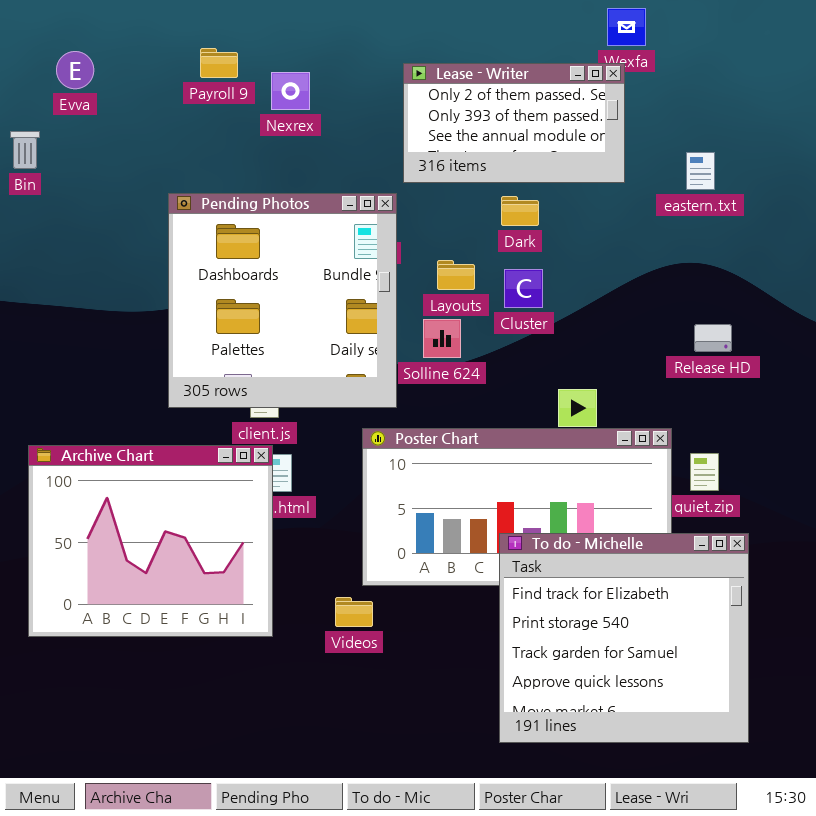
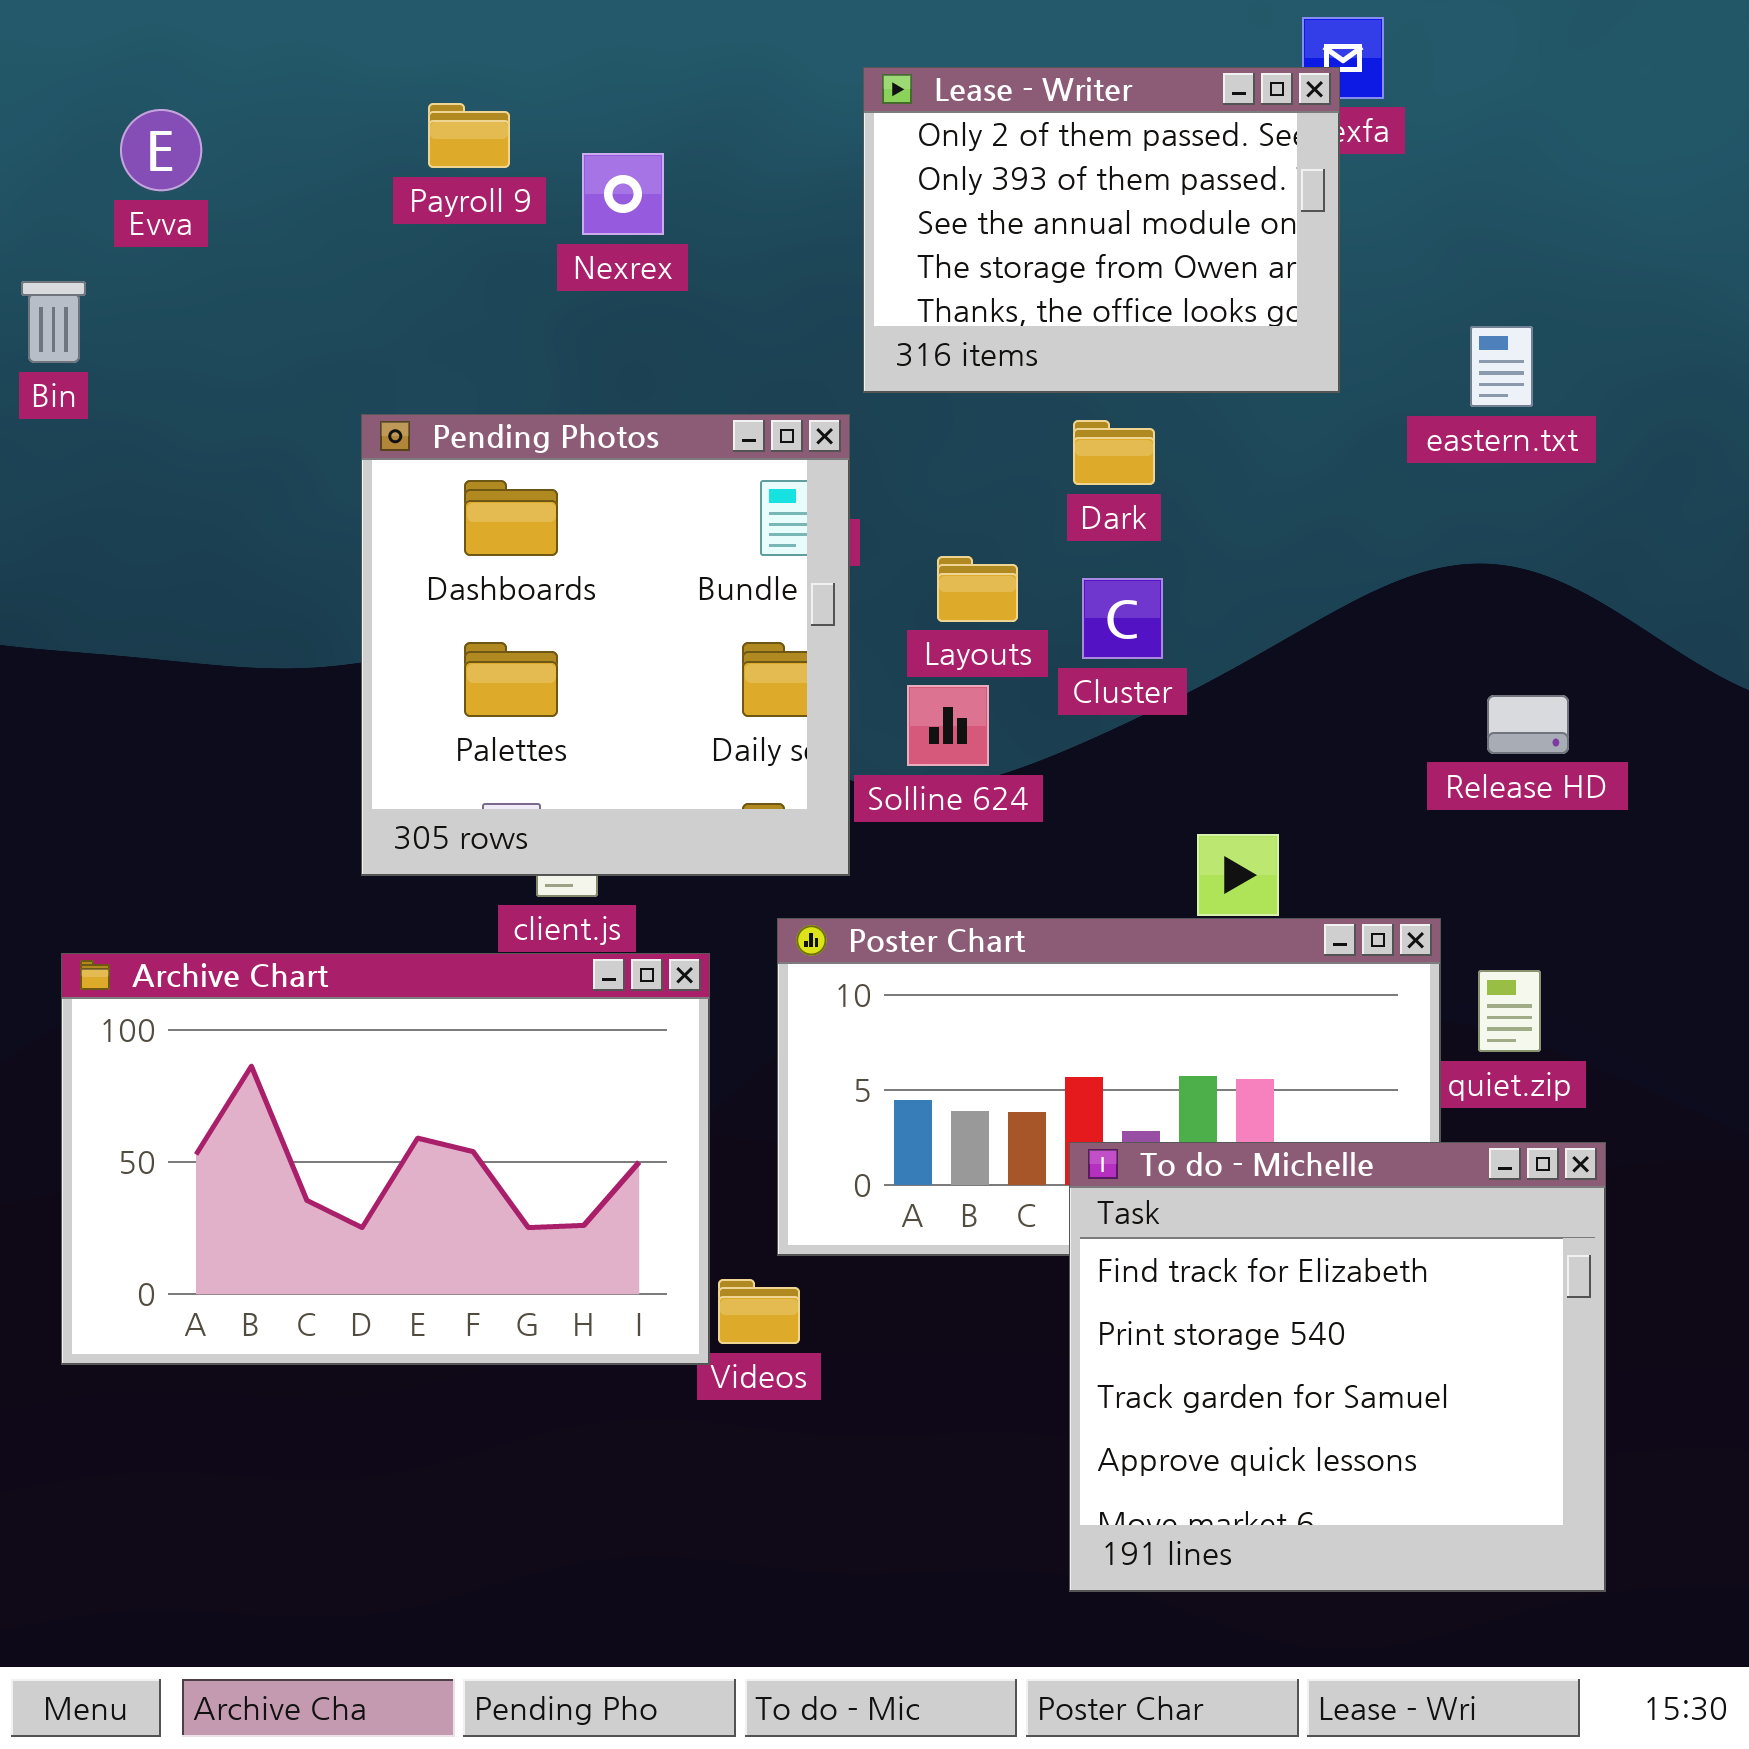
Lease - Writer: [403,63,625,183] -> [863,67,1340,393], resized
Archive Chart: [28,445,273,637] -> [61,953,710,1365], resized

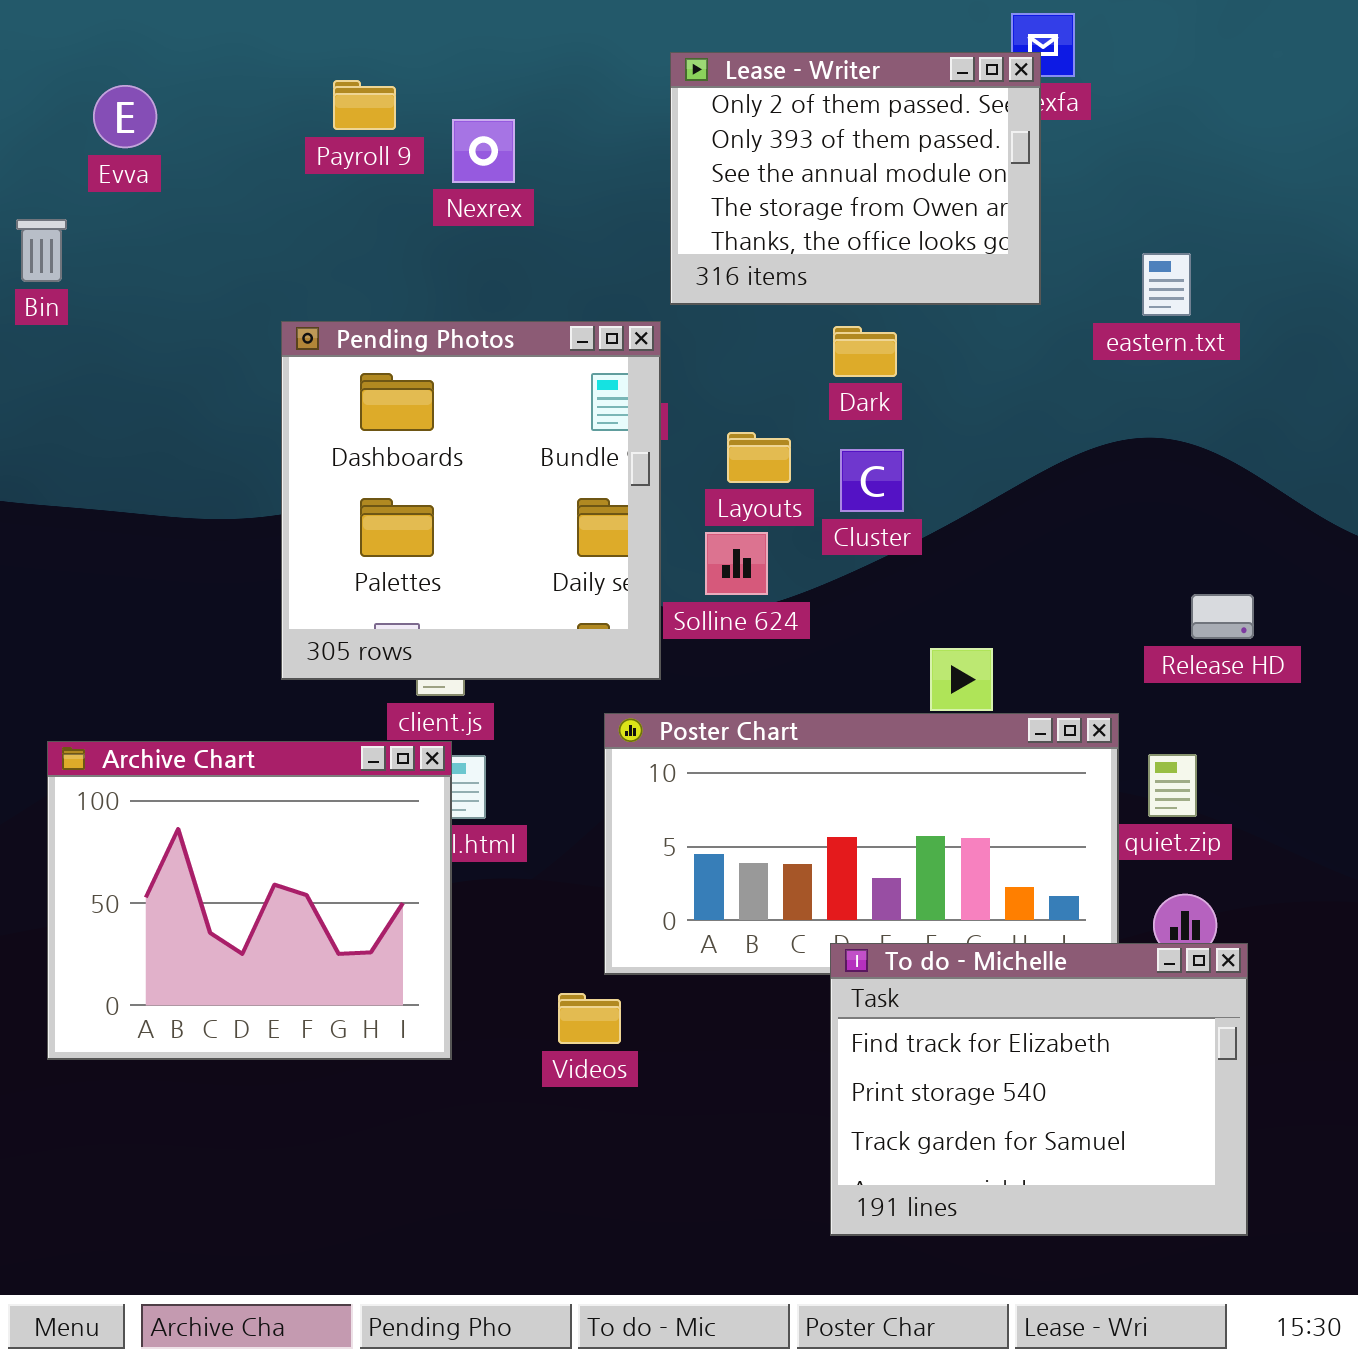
Release HD: [1487,695,1569,754] -> [1191,594,1254,639], moved
Archive Chart: [61,953,710,1365] -> [47,741,452,1060], resized
To do - Michelle: [1069,1142,1606,1592] -> [830,943,1248,1236], resized

